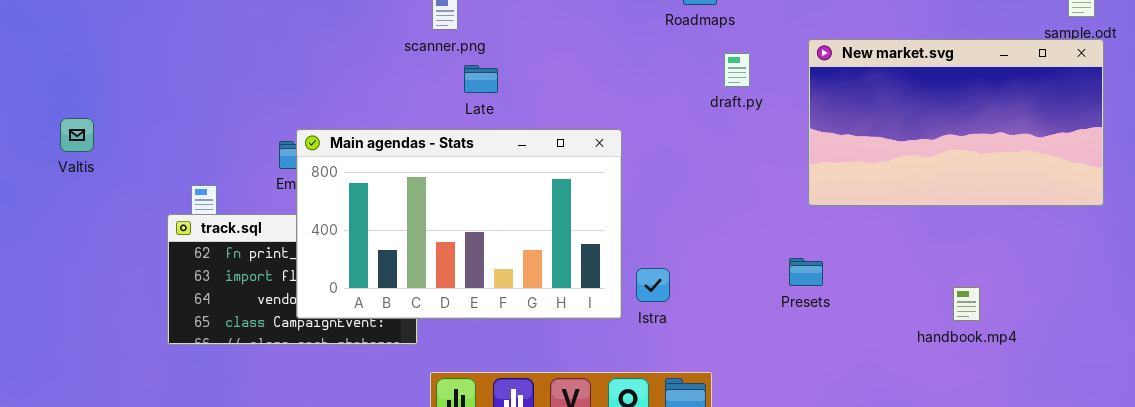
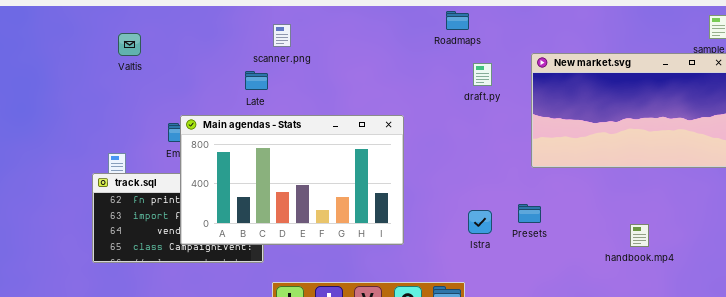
Late: [464,65,498,93] -> [245,71,268,90], moved
Valtis: [60,118,94,152] -> [118,33,141,56], moved
Istra: [636,268,670,302] -> [468,210,492,234], moved

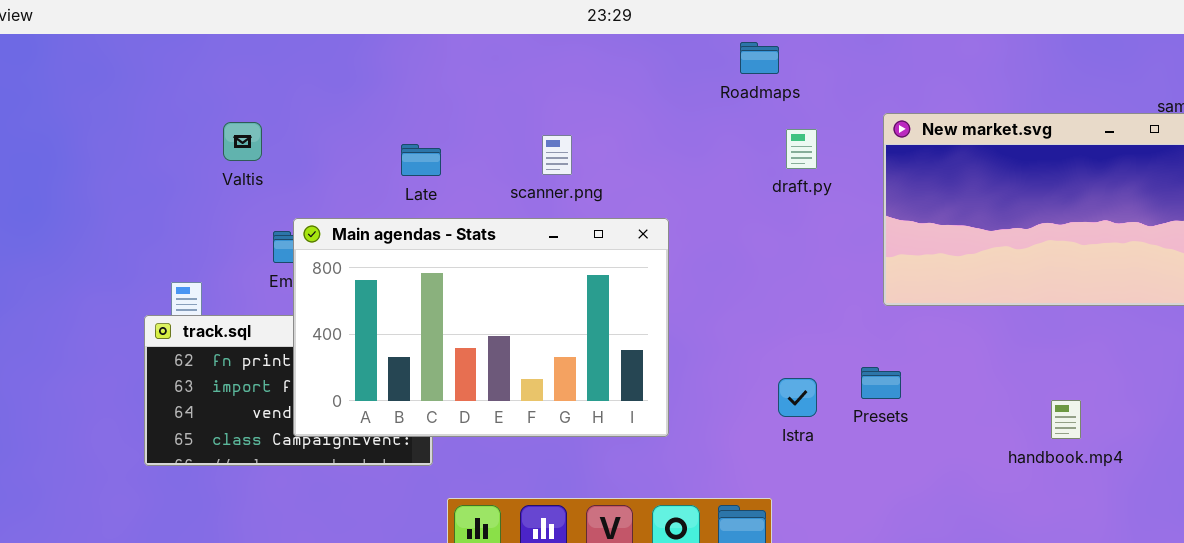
scanner.png: [273,24,291,47] -> [542,135,572,175], moved
Valtis: [118,33,141,56] -> [223,122,262,161], moved

